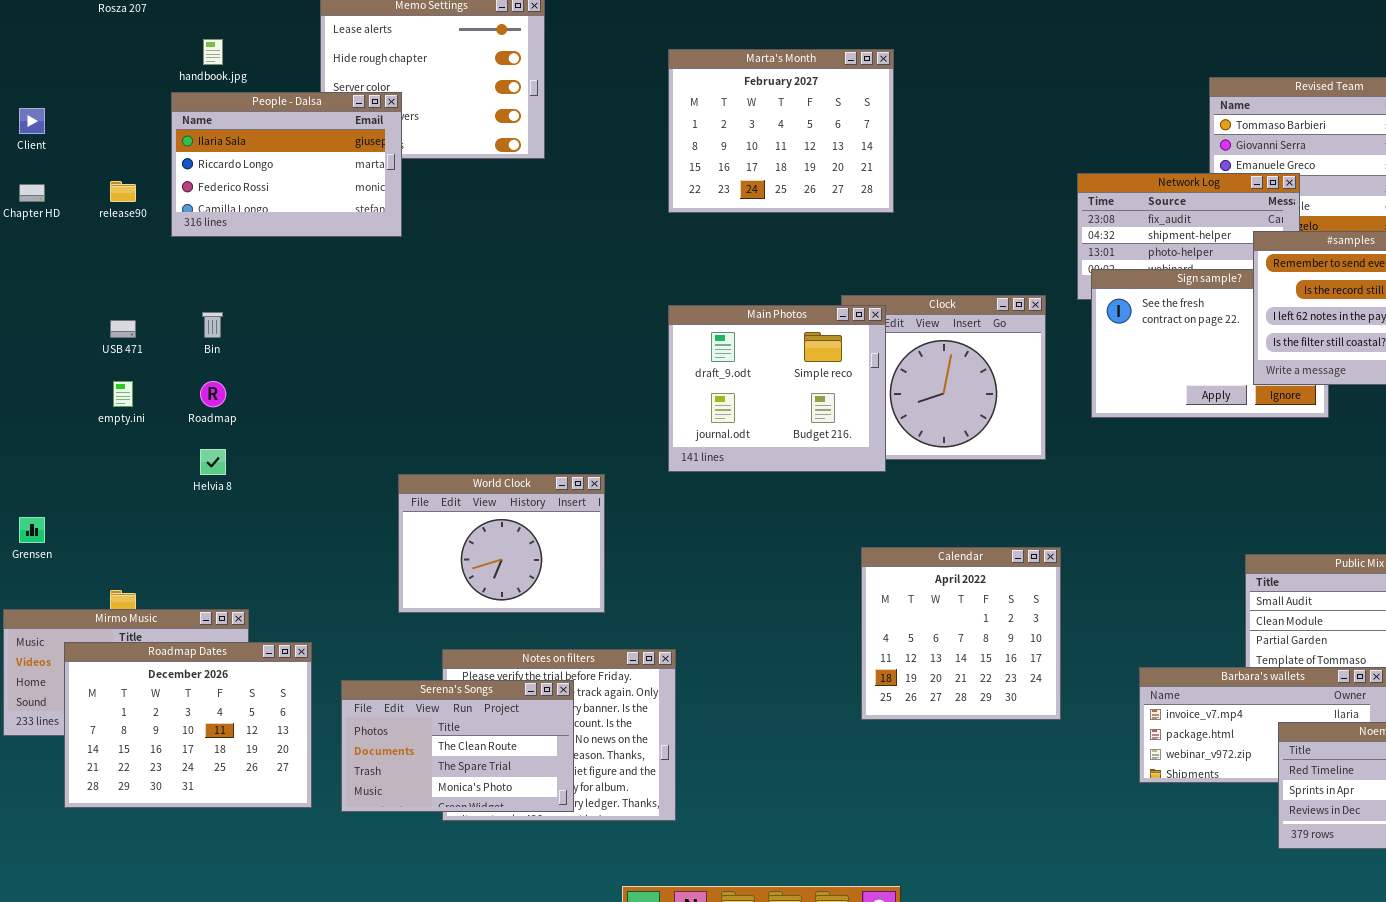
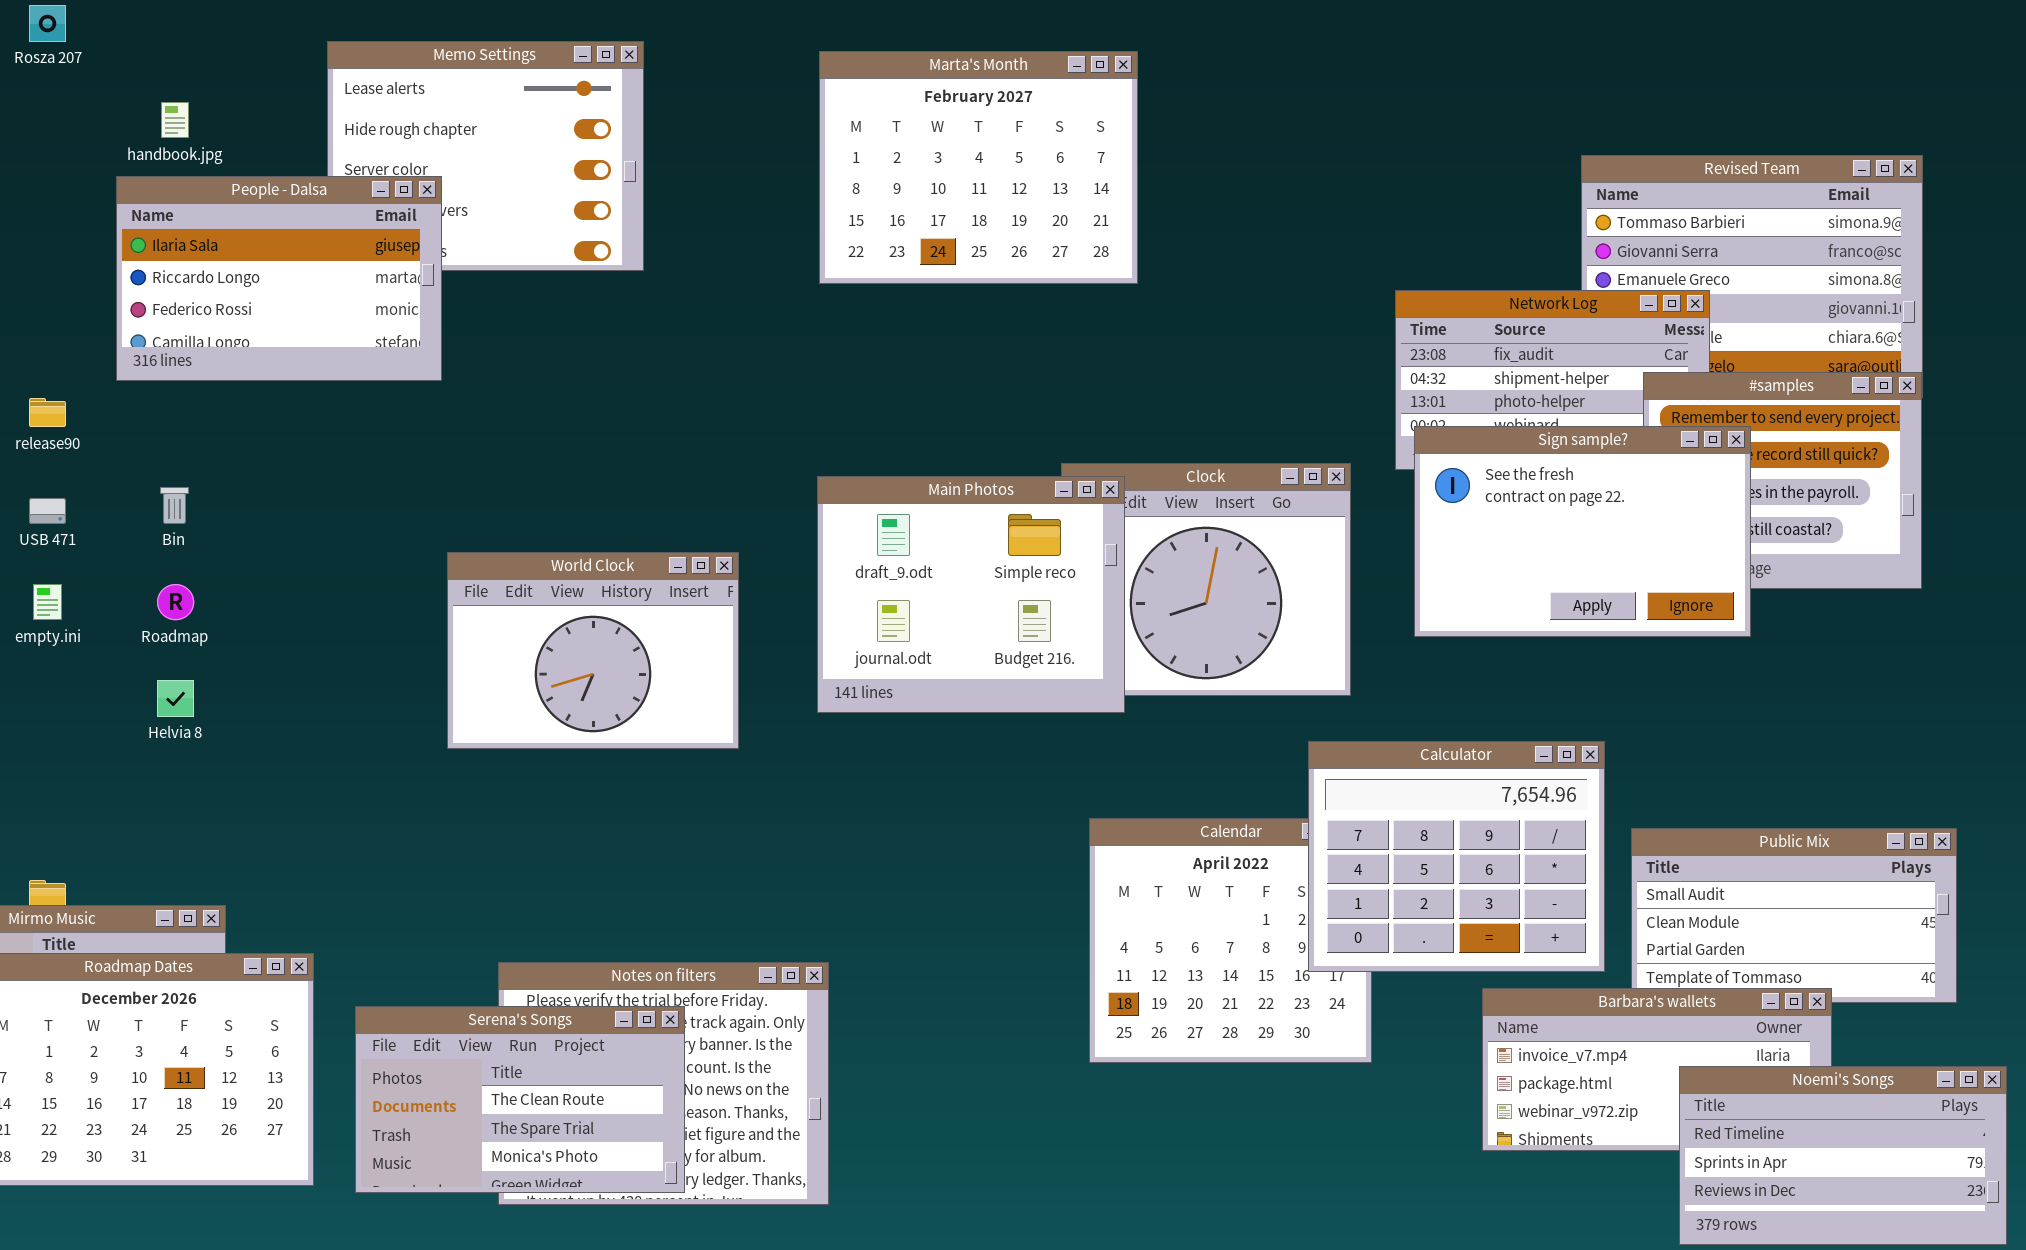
Marta's Month: [668,49,894,213] -> [819,51,1138,284], moved
release90: [110,181,136,202] -> [29,398,66,427], moved
Sign sample?: [1091,269,1329,418] -> [1414,426,1751,637], raised
World Clock: [398,474,605,613] -> [447,552,739,749], moved
Calculator: none -> [1308,741,1605,972], opened

